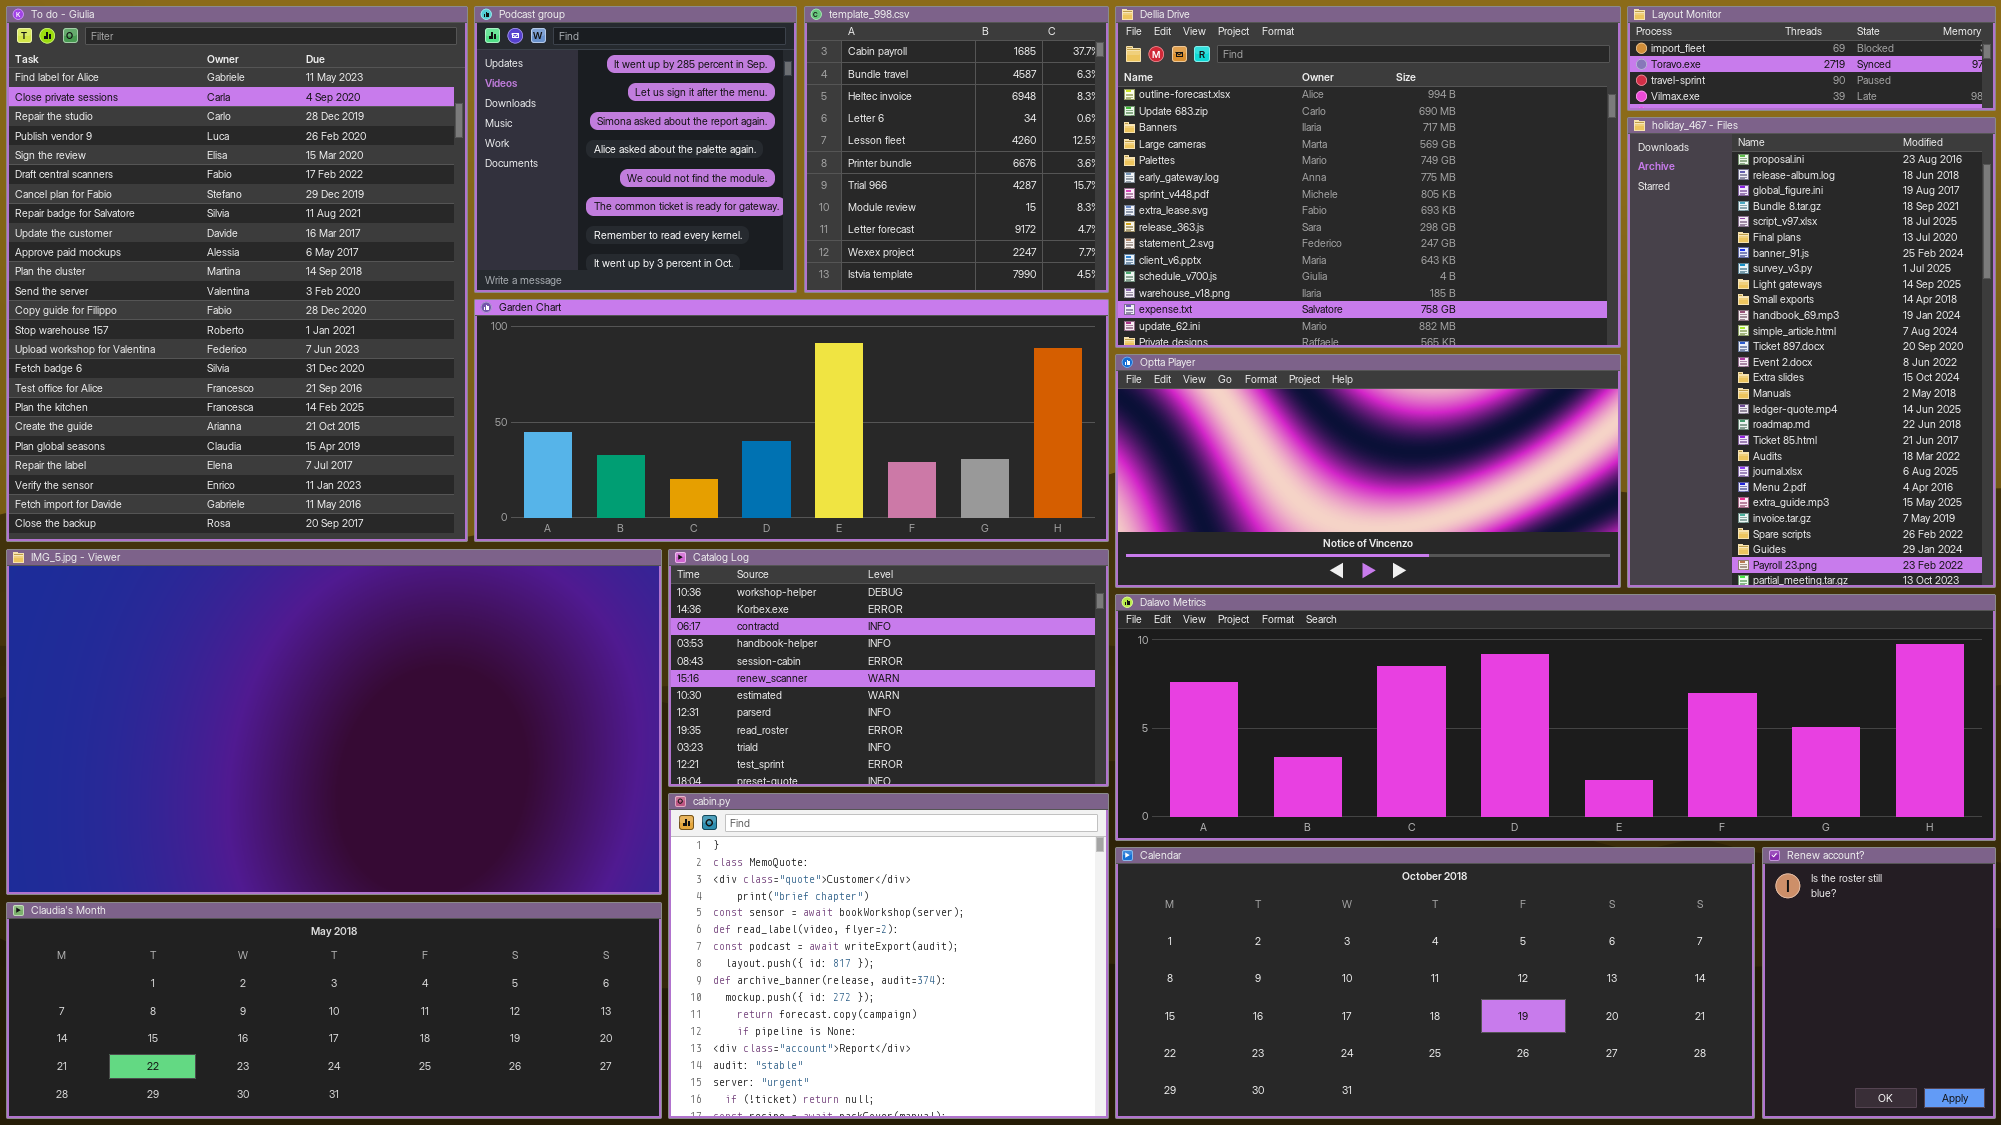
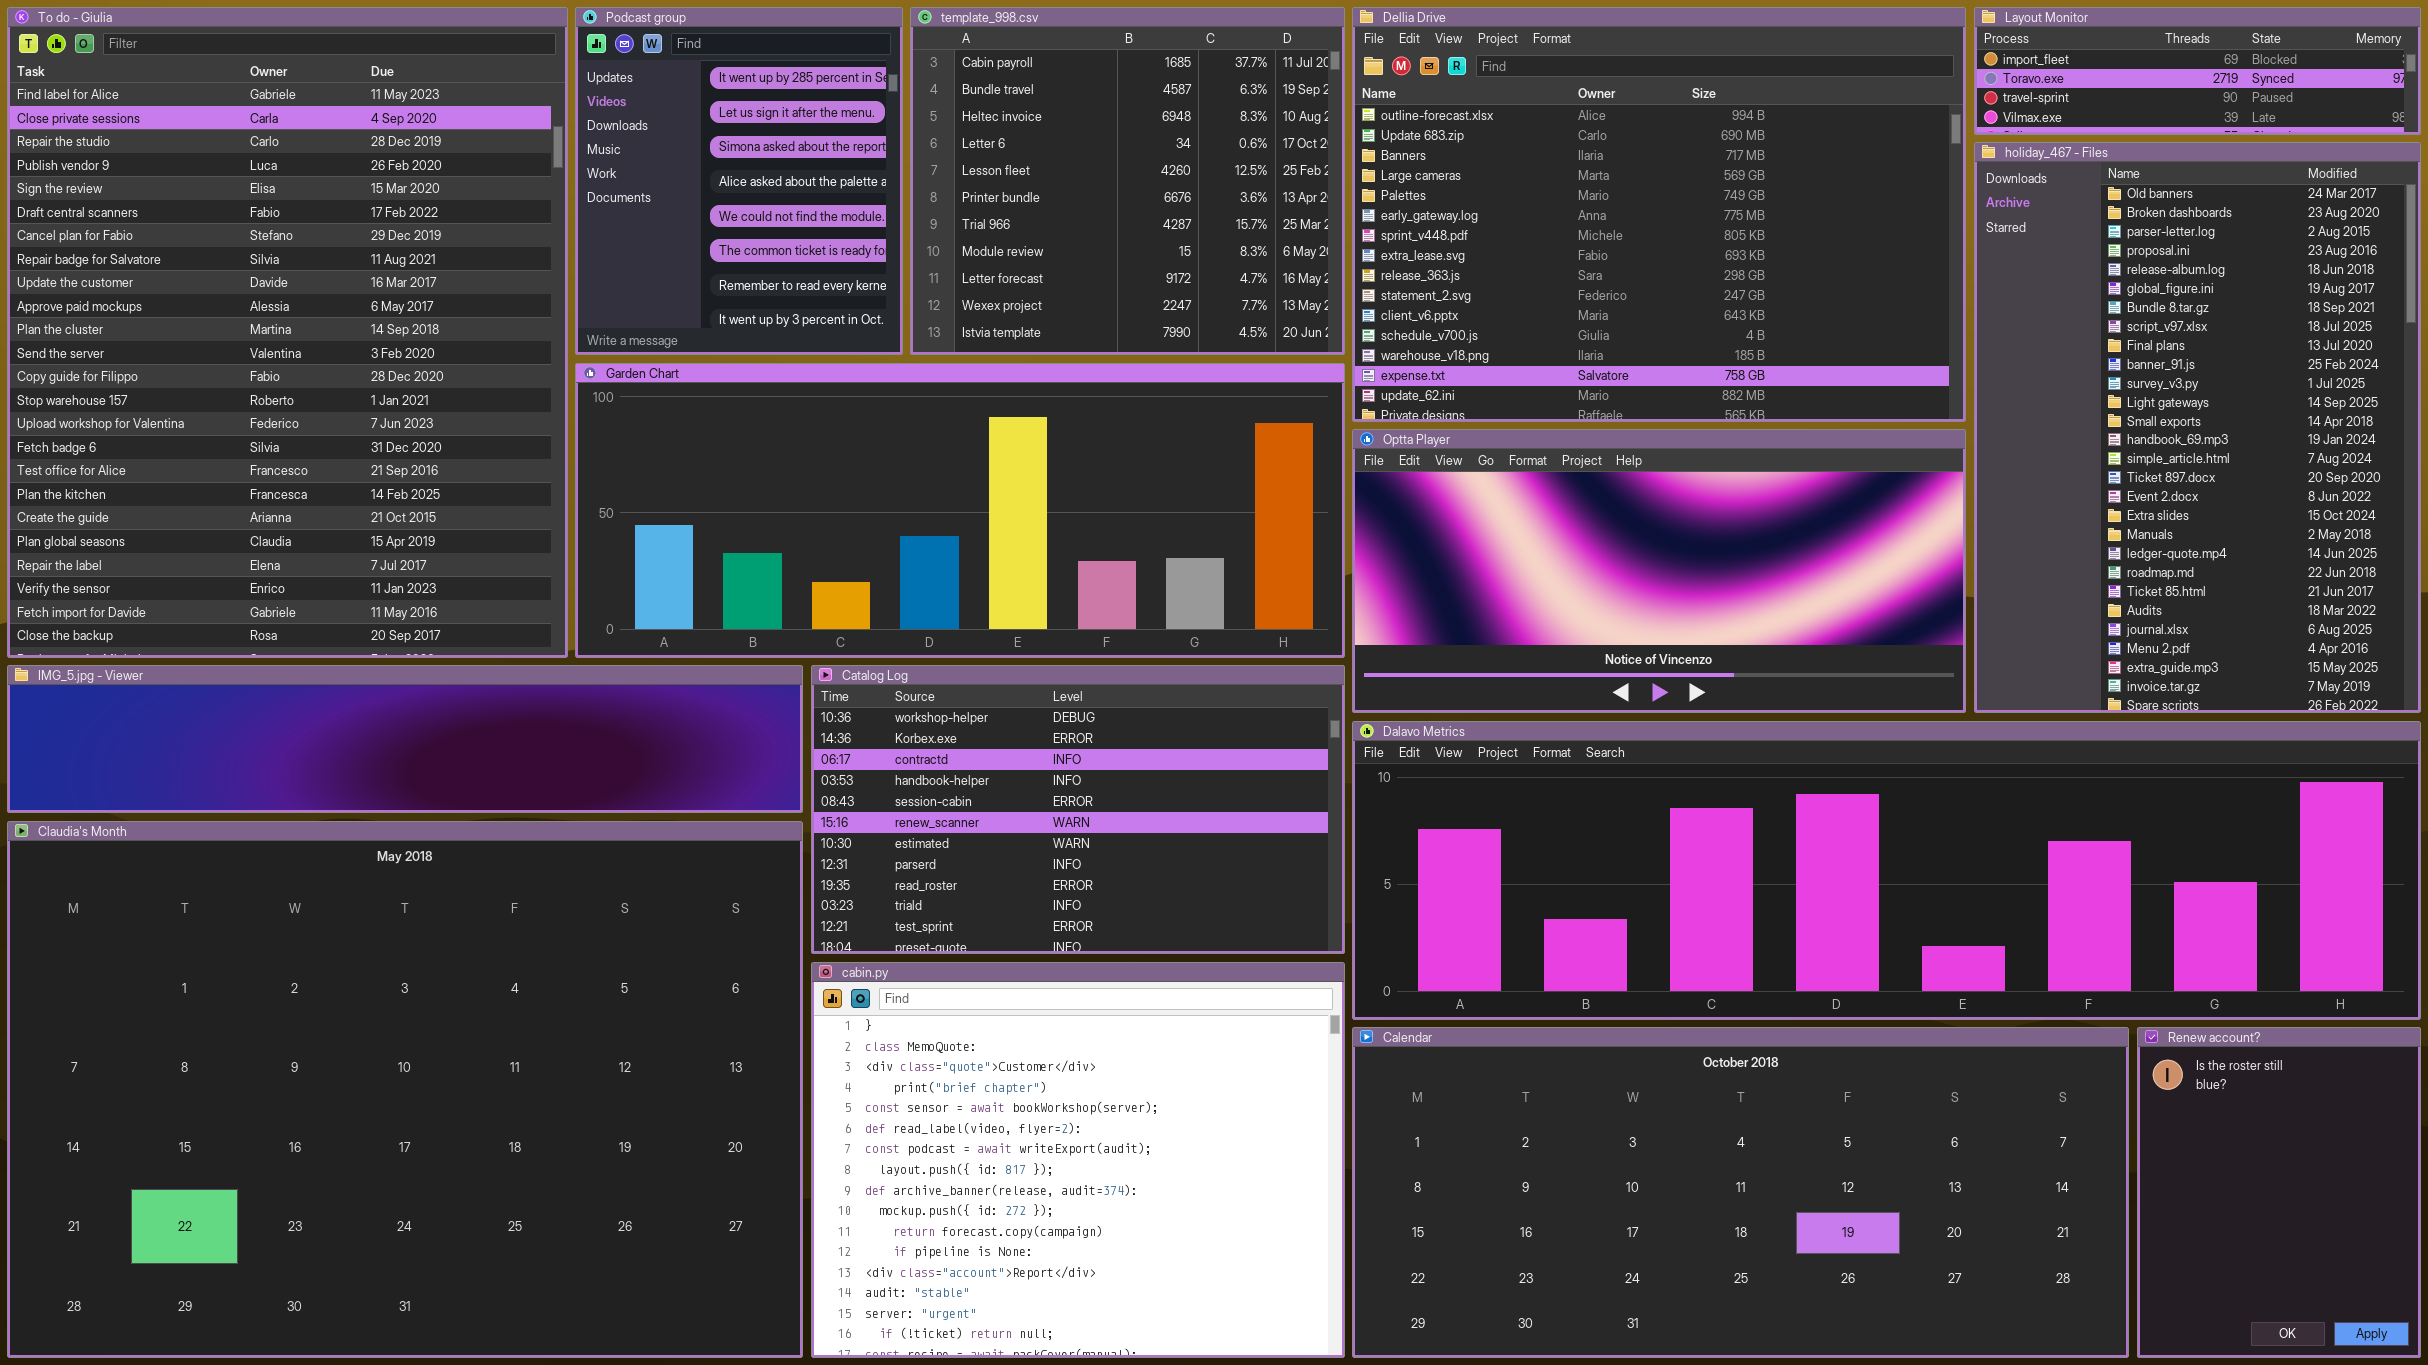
Podcast group: [474,6,797,293] -> [575,7,903,355], resized
template_998.csv: [804,6,1109,293] -> [910,7,1345,355], resized
holiday_467 - Files: [1627,117,1996,588] -> [1974,142,2421,713], scrolled up 3 rows
IMG_5.jpg - Viewer: [6,549,662,895] -> [7,665,803,813], resized
Claudia's Month: [6,902,662,1119] -> [7,821,803,1358], resized

